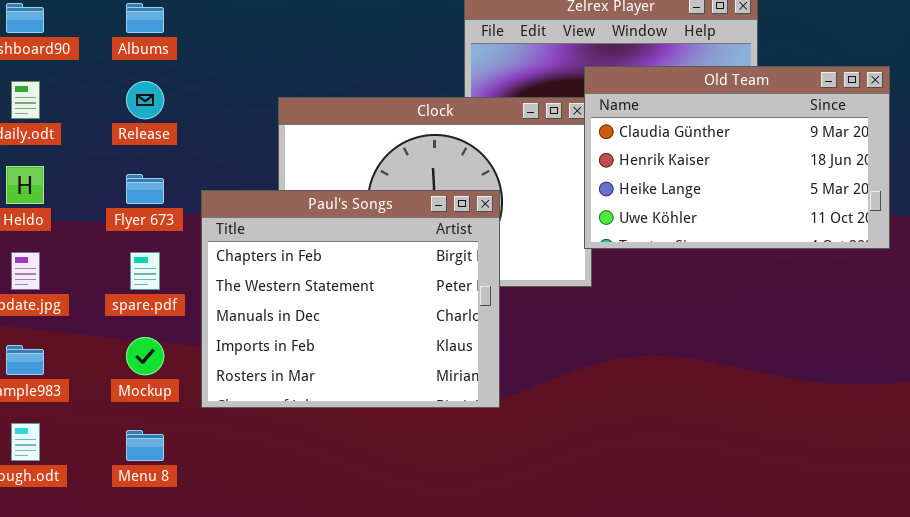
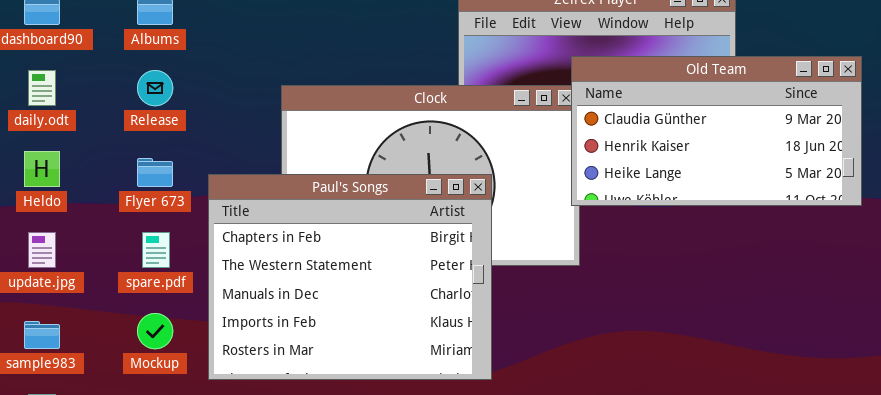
Old Team: [584,66,890,249] -> [571,56,862,206], resized

